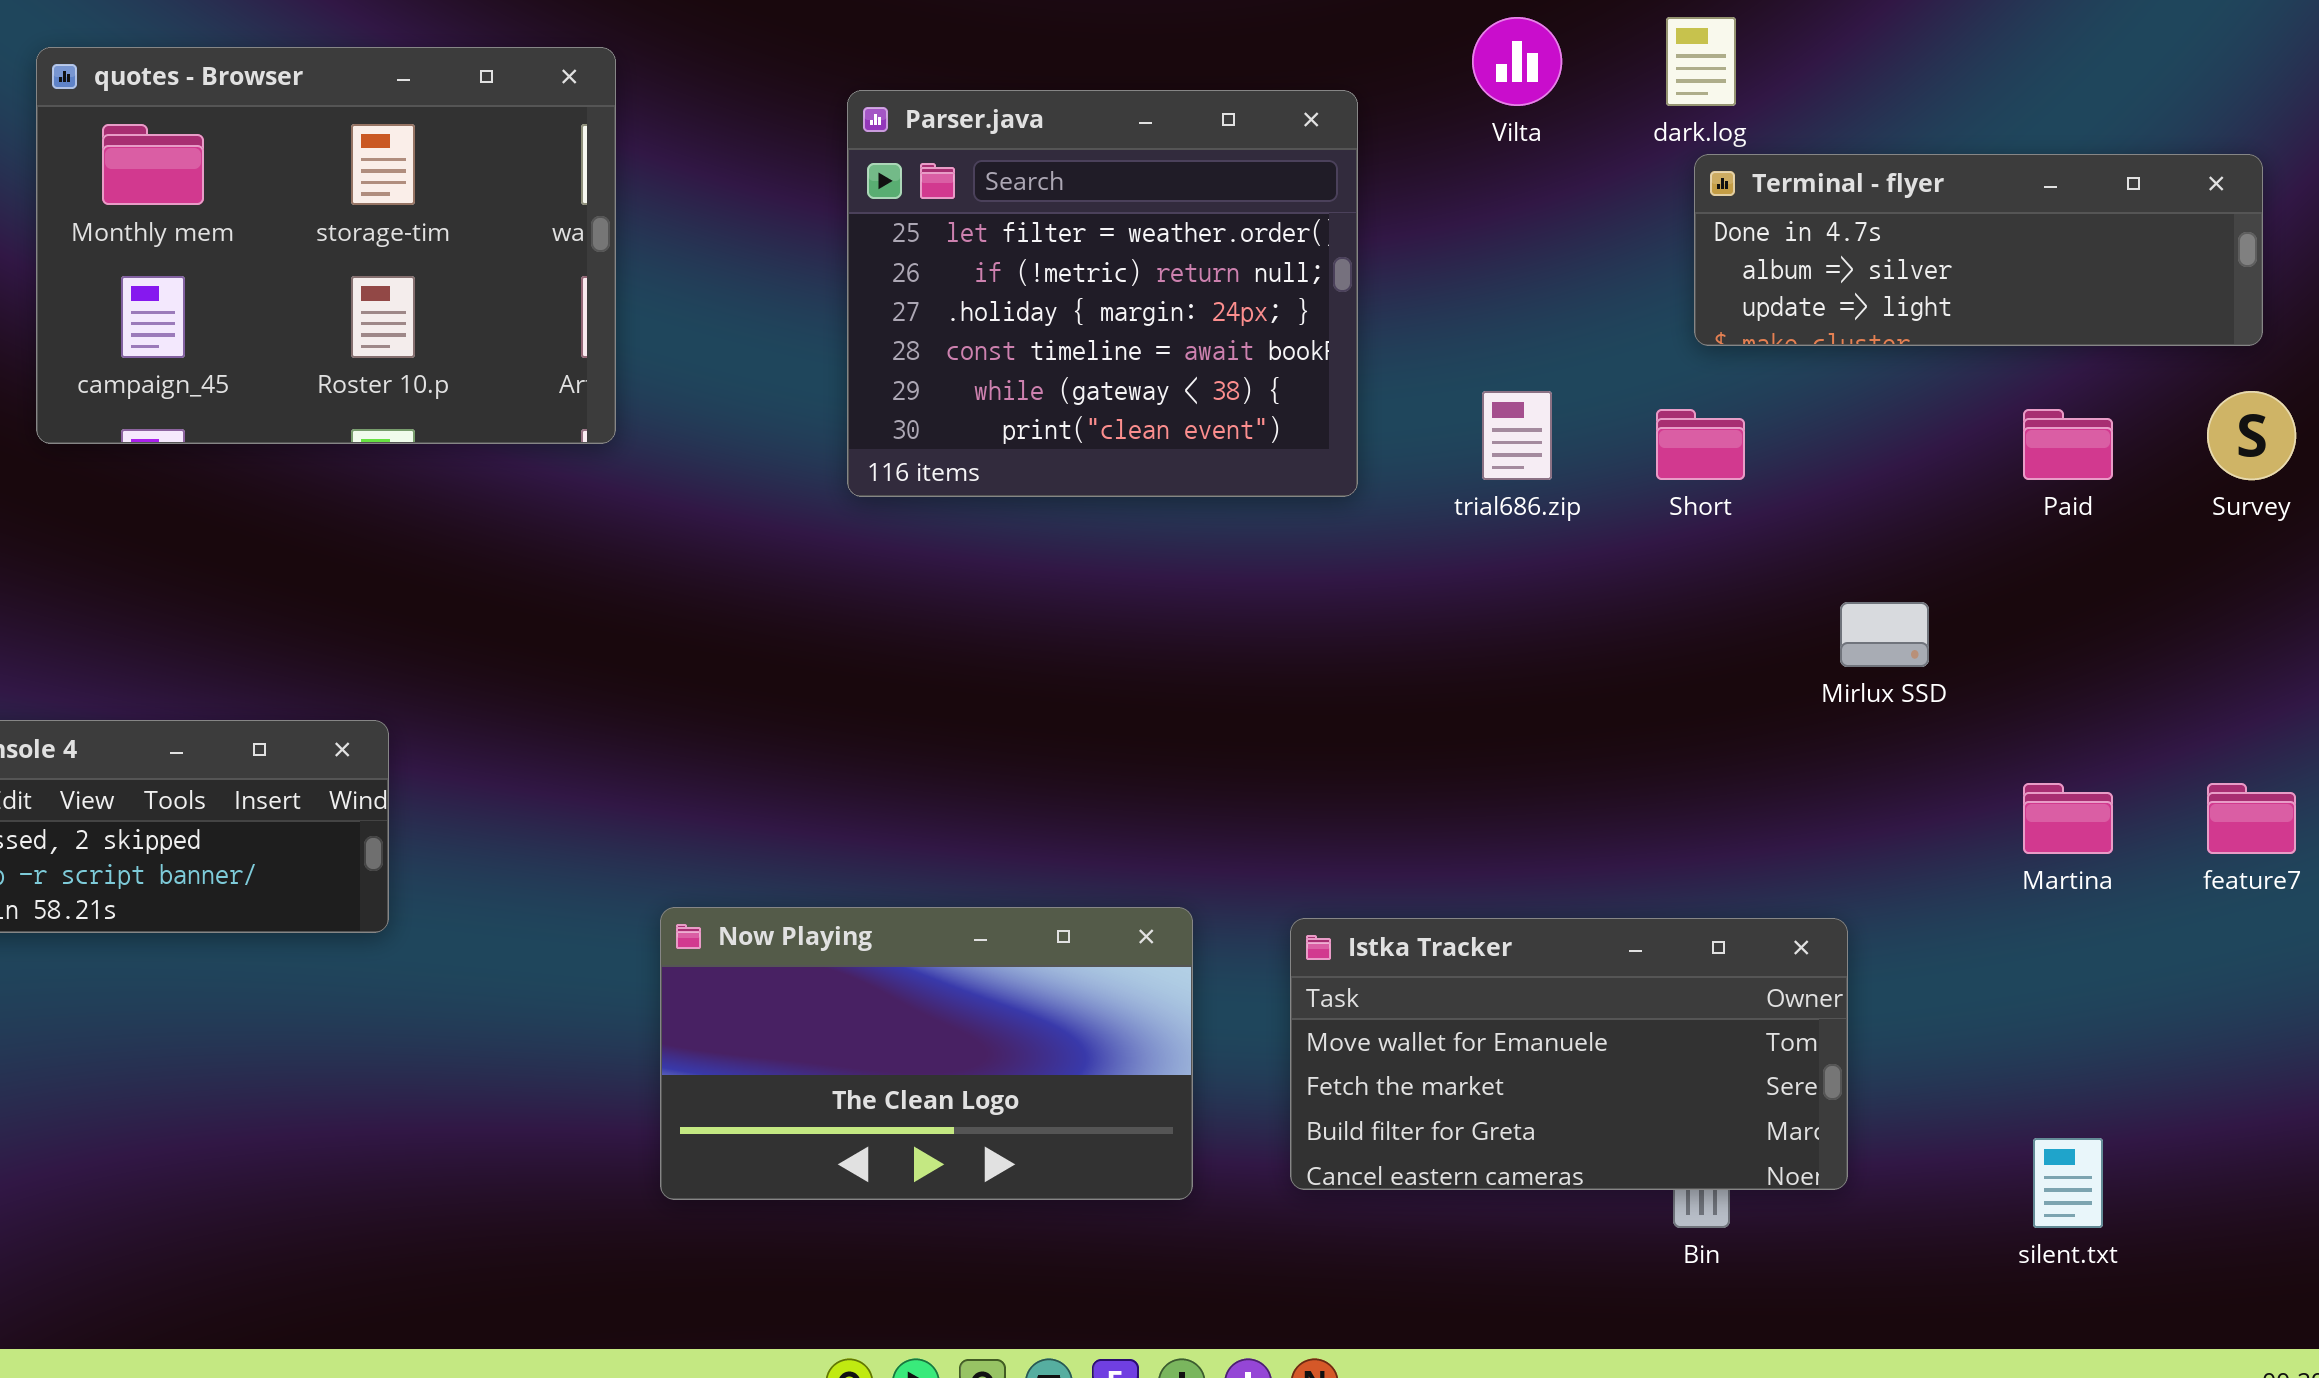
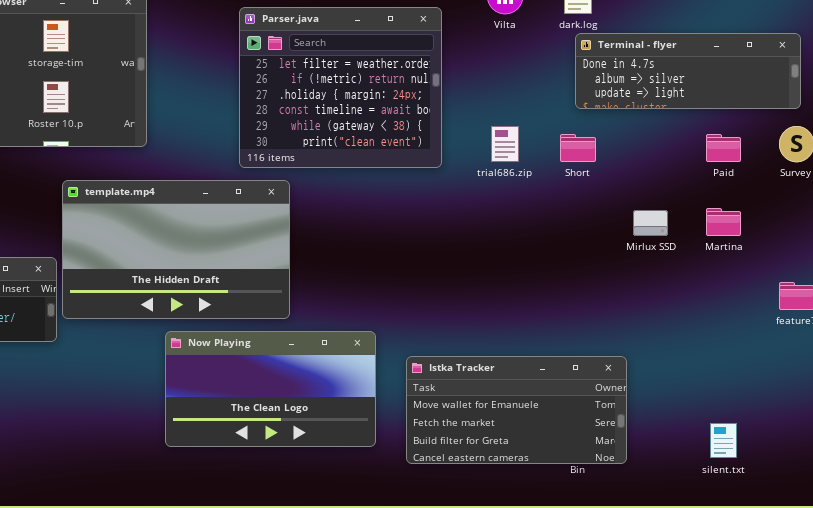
template.mp4: none -> [62,180,290,319], opened
Martina: [2023,783,2113,854] -> [706,208,741,236], moved
Istka Tracker: [1290,918,1848,1190] -> [406,356,627,464], moved

